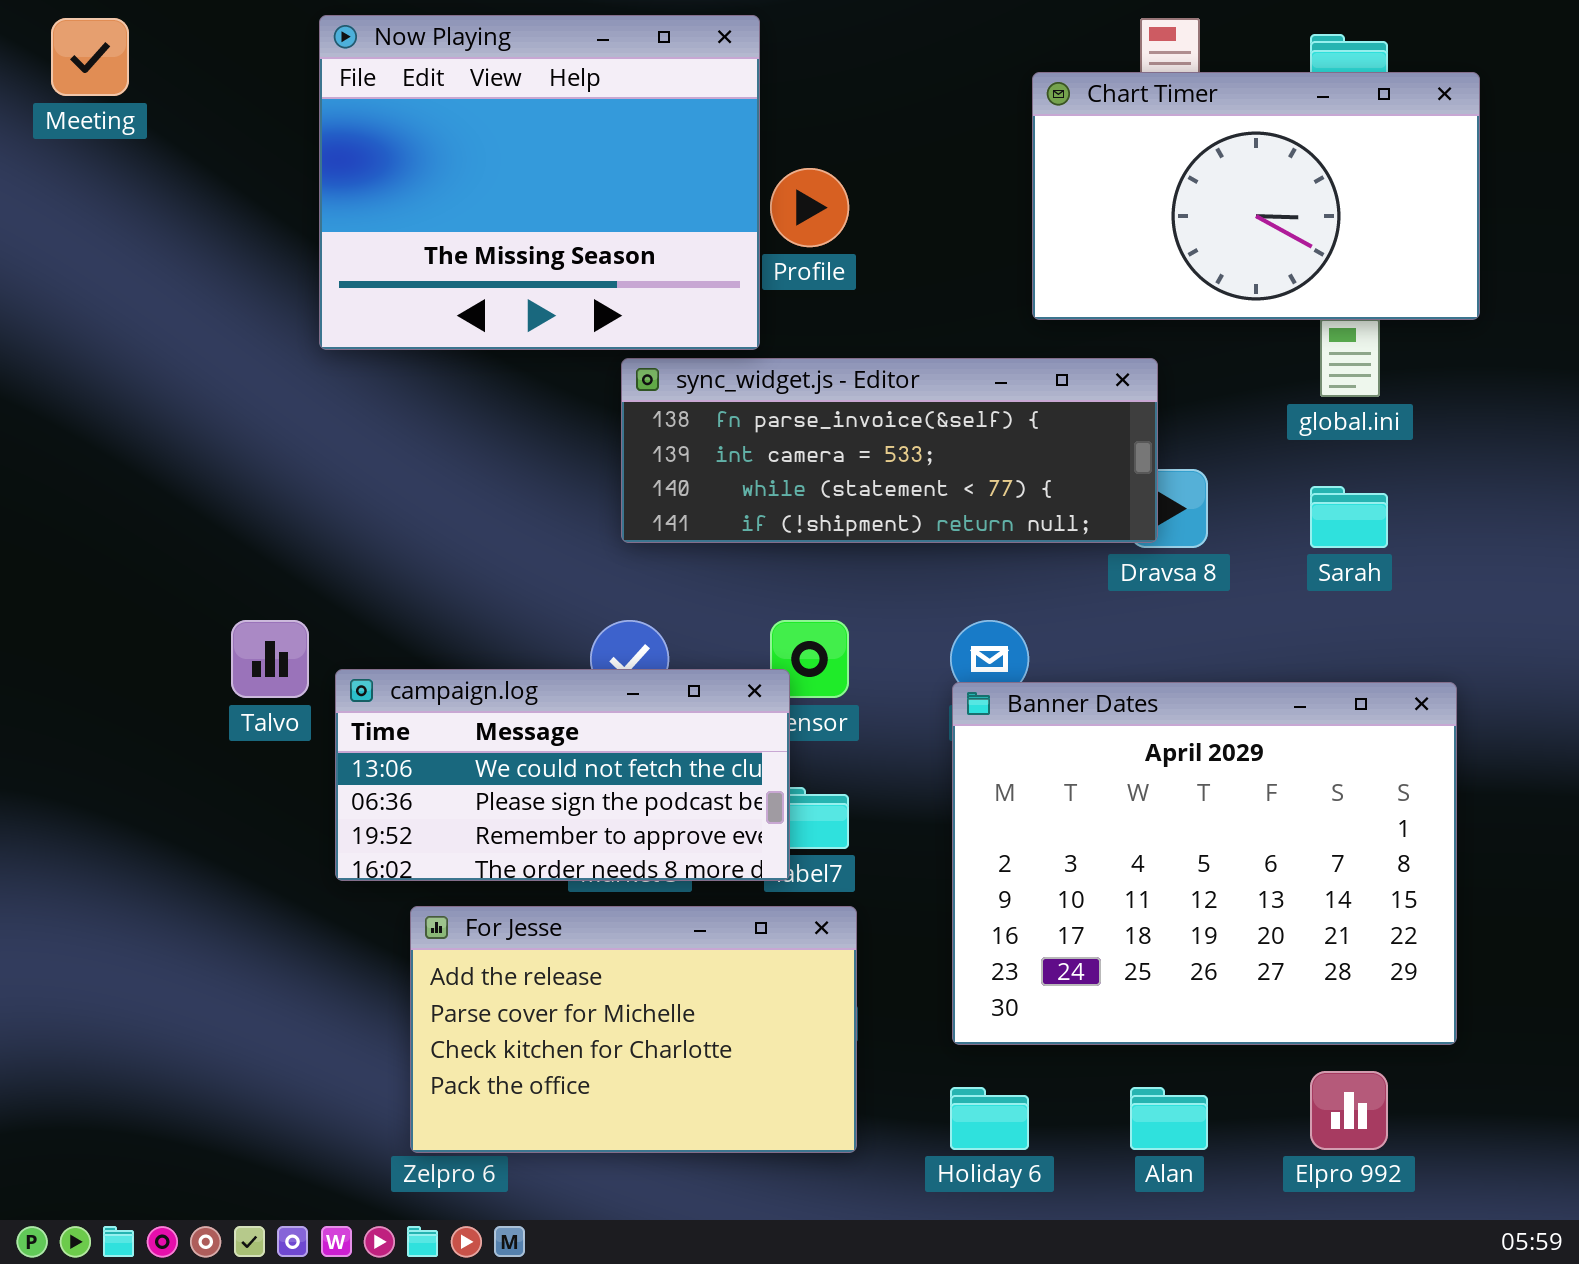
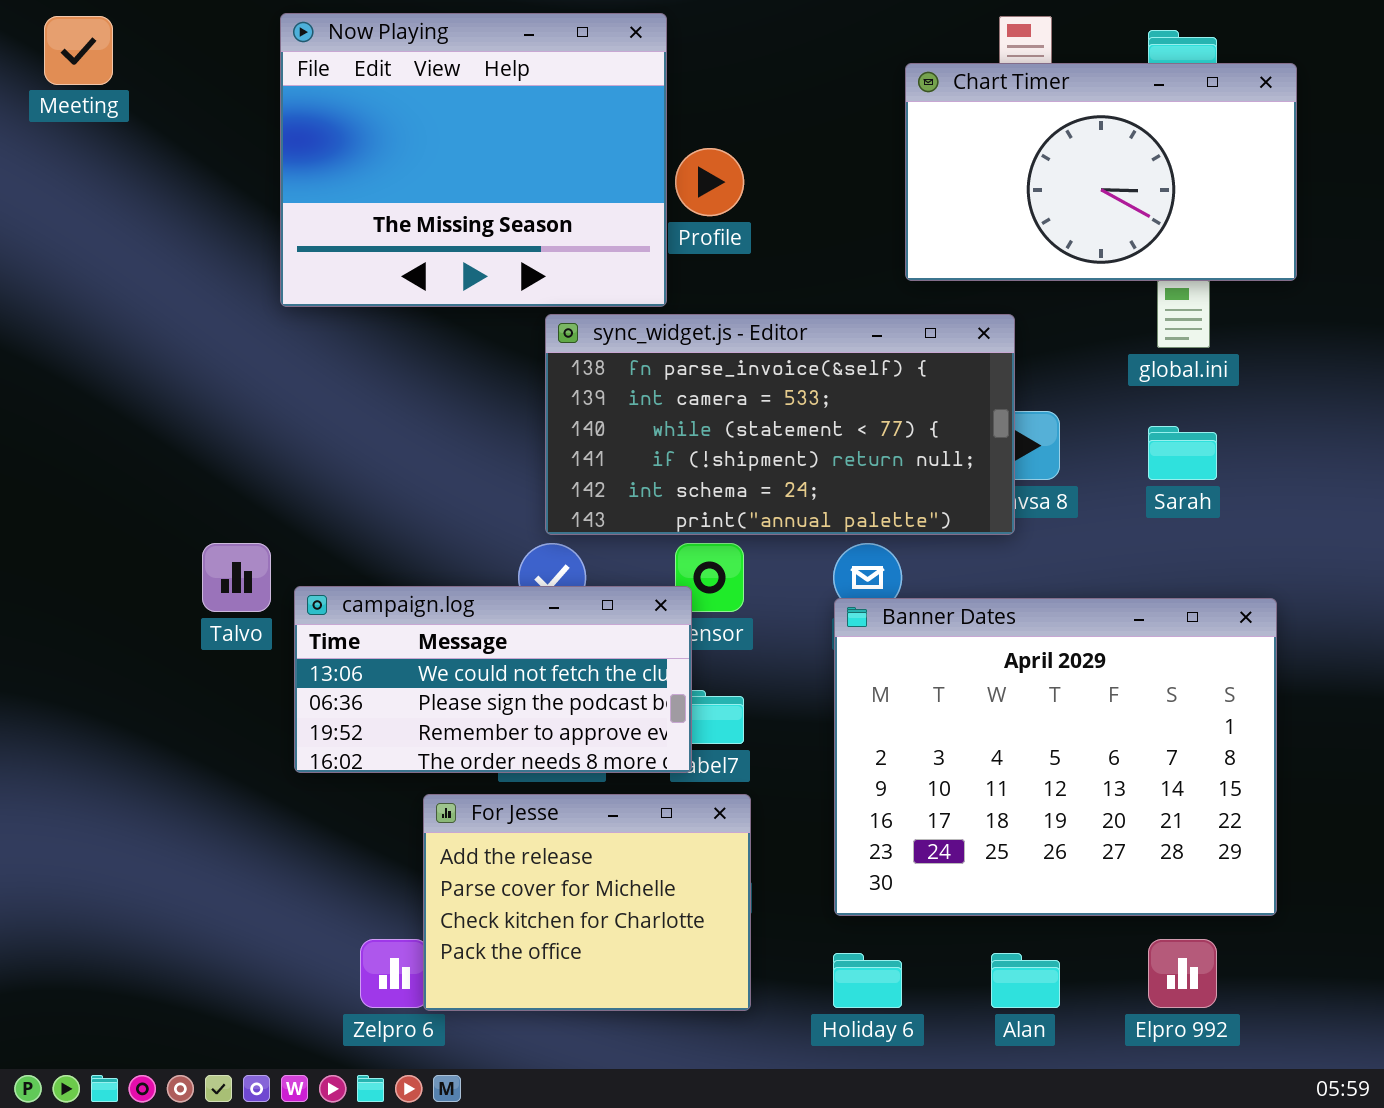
sync_widget.js - Editor: [621,358,1158,543] -> [545,314,1015,535], resized
For Jesse: [410,906,857,1153] -> [423,794,751,1011], resized

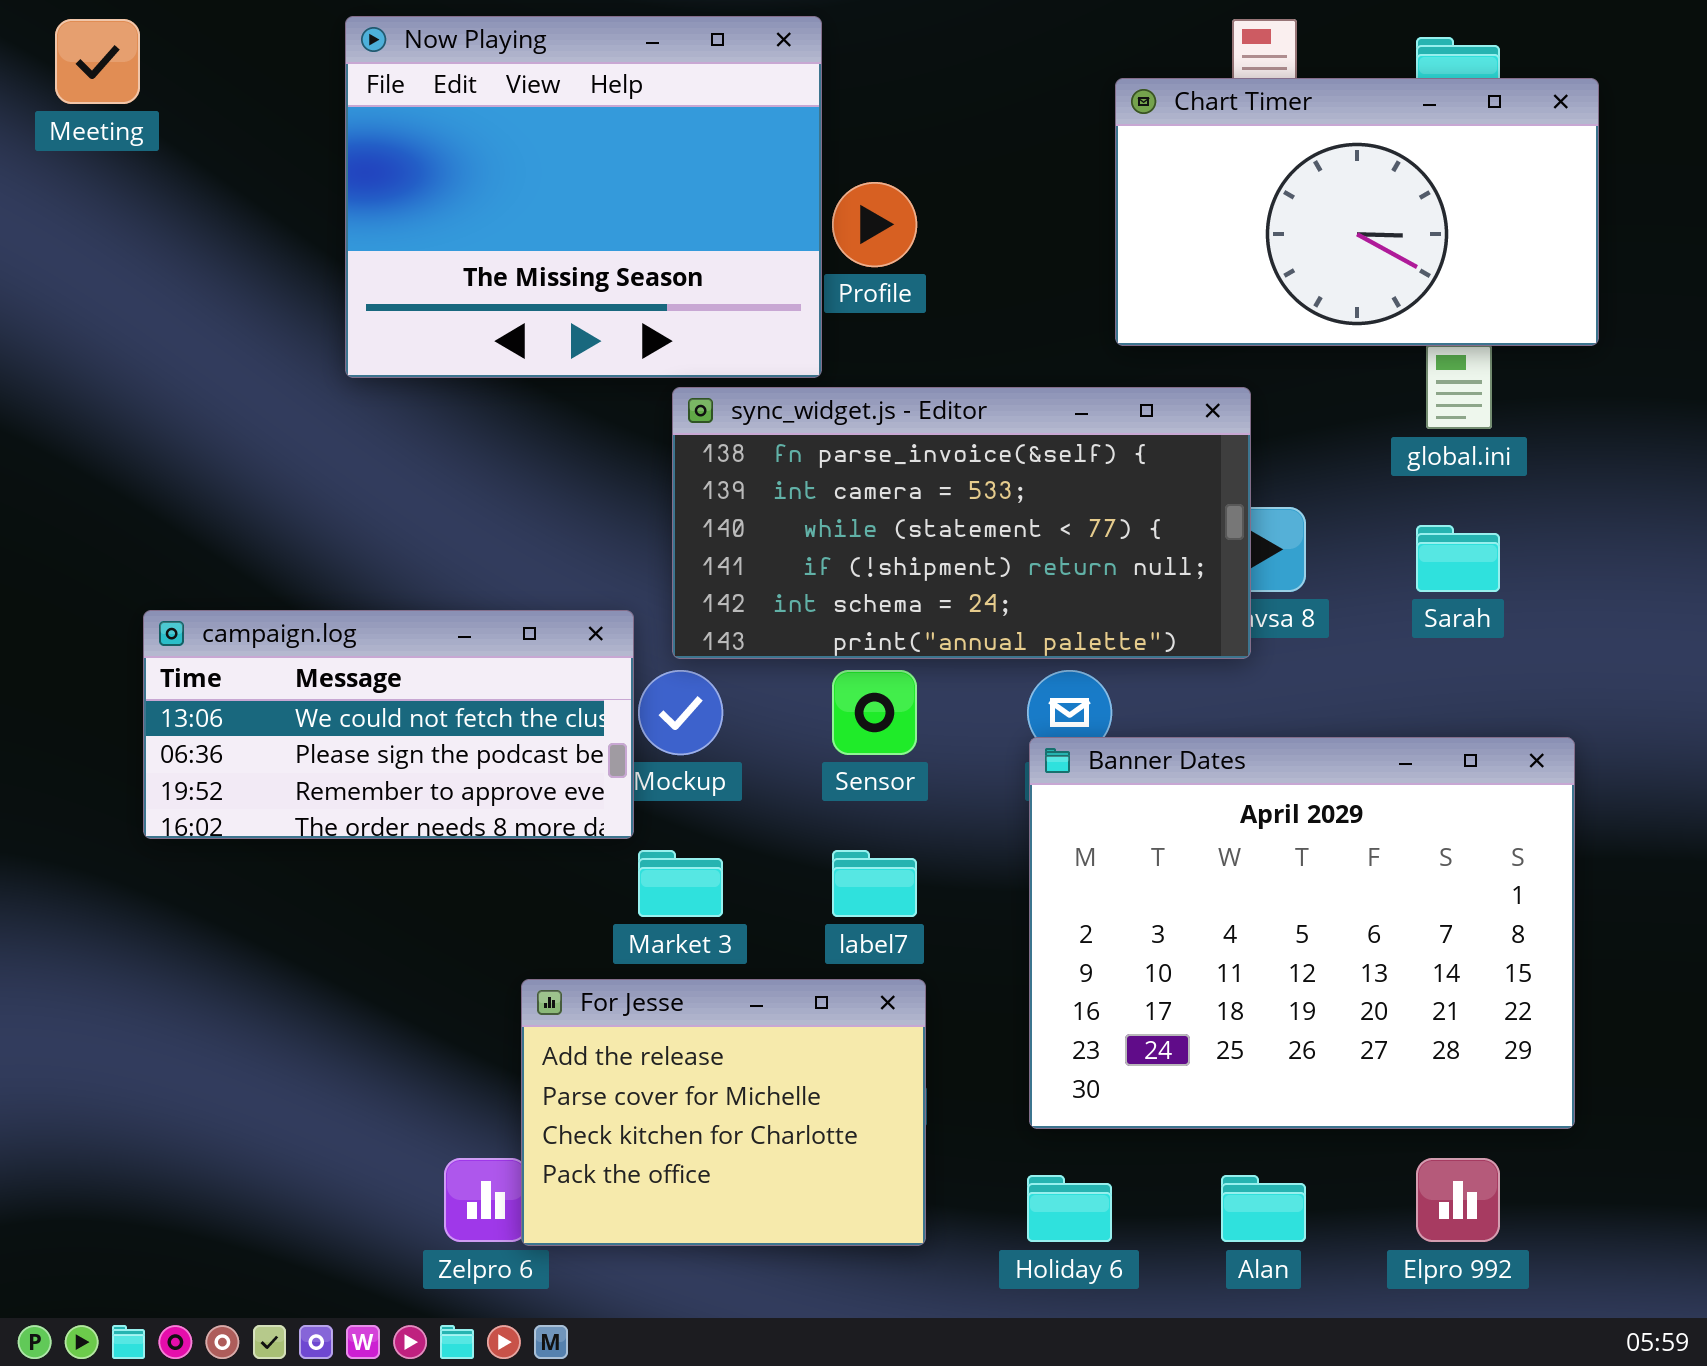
campaign.log: [294,586,692,773] -> [143,610,634,839], moved

